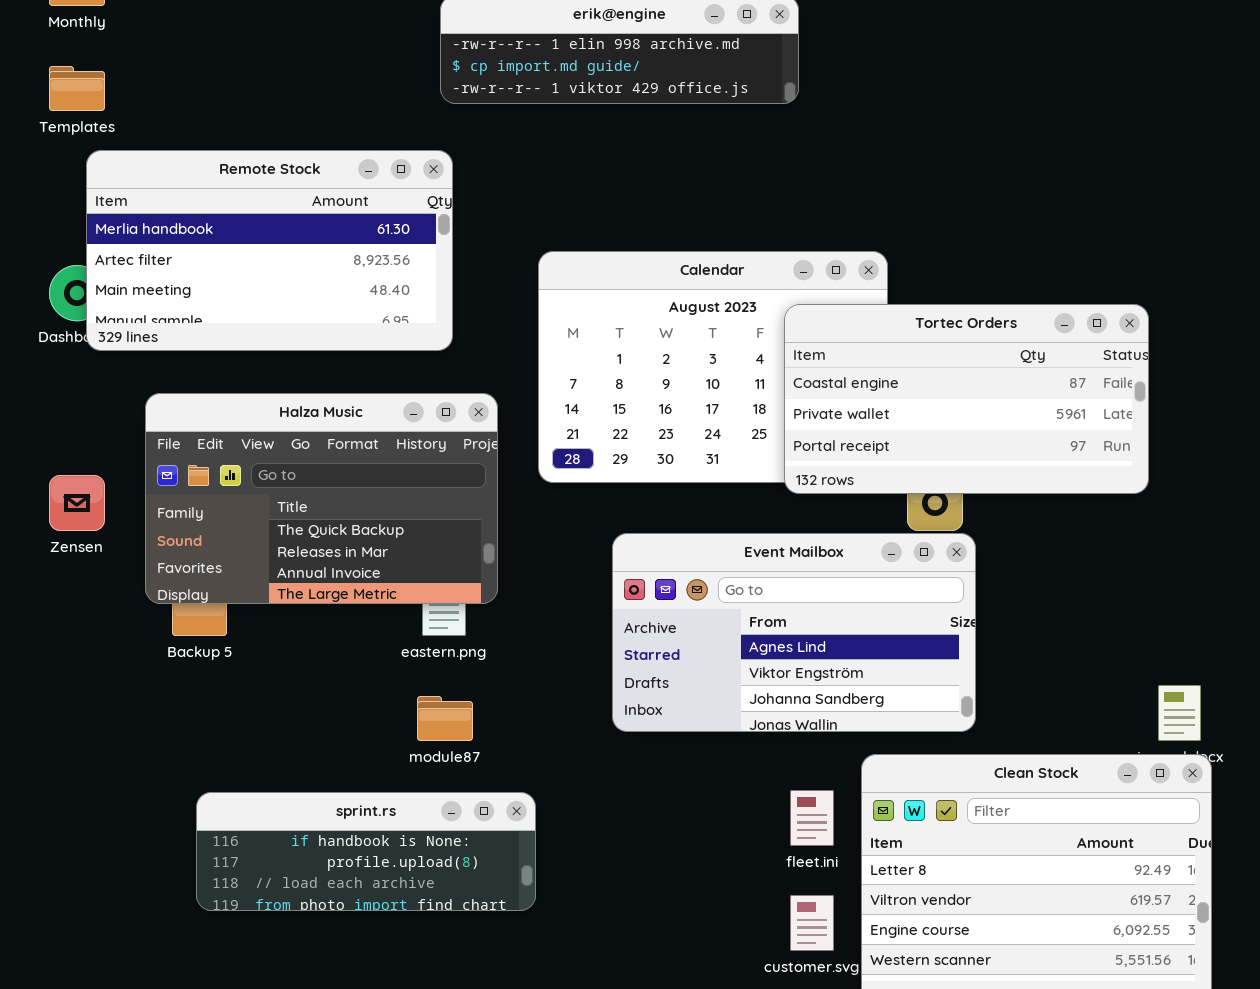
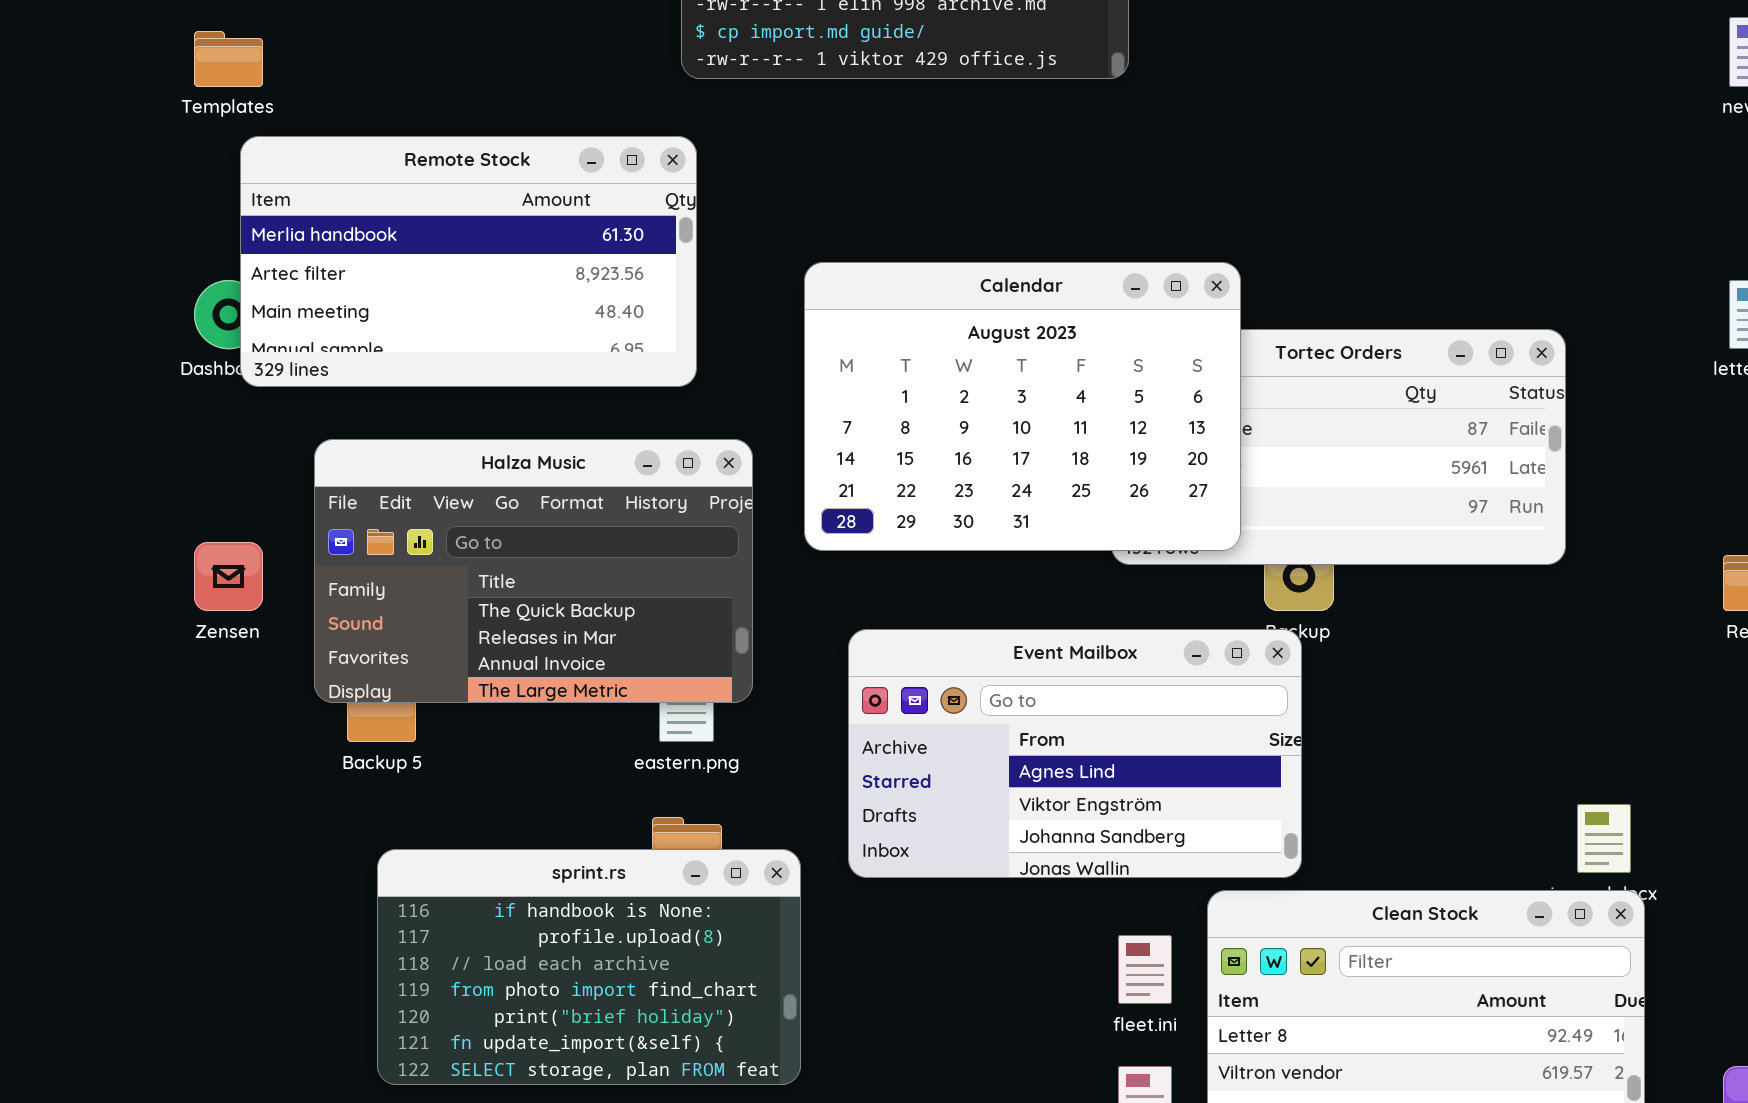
Calendar: [538,251,888,483] -> [804,262,1241,551], raised
Event Mailbox: [612,533,976,732] -> [848,629,1302,878], moved
sprint.rs: [196,792,536,911] -> [377,849,801,1085], resized

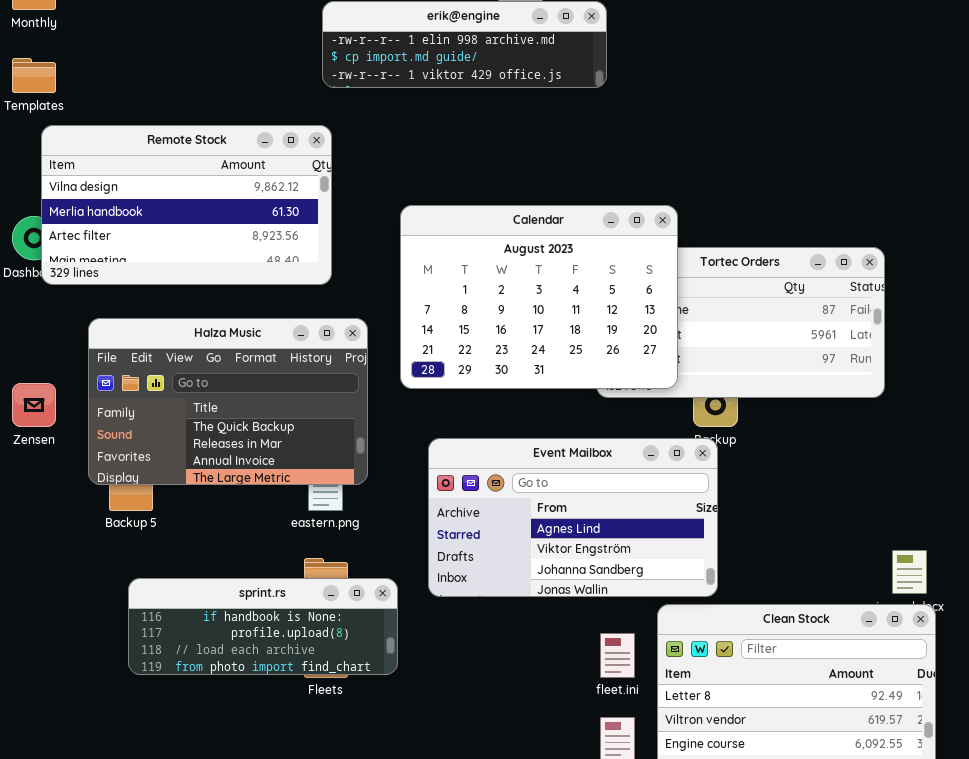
Remote Stock: [240,136,697,387] -> [41,125,332,285], scrolled up 1 row
sprint.rs: [377,849,801,1085] -> [128,578,398,675], resized

